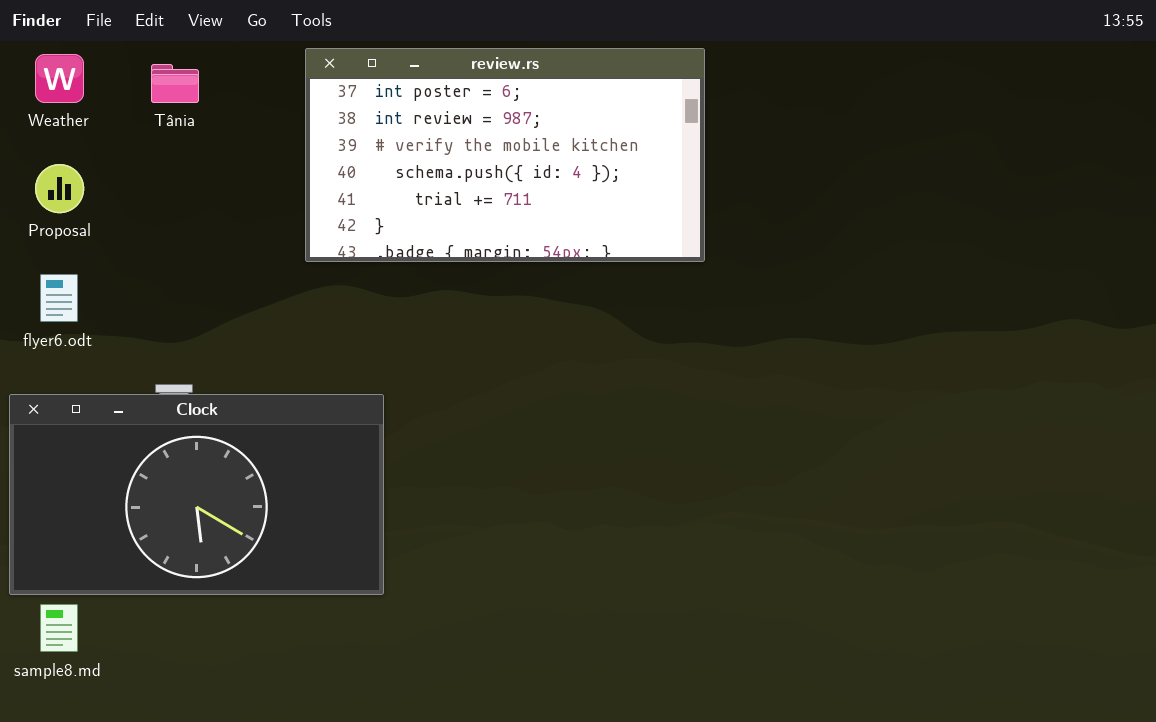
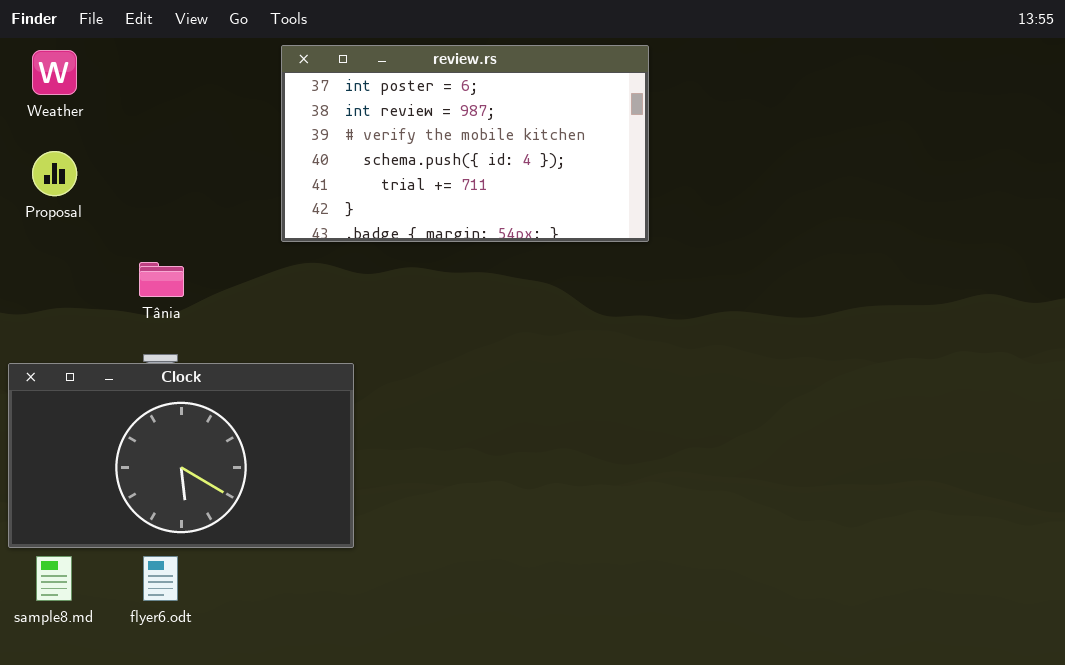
Tânia: [151,64,199,103] -> [139,262,184,297], moved
flyer6.odt: [40,274,78,322] -> [143,556,178,601], moved

